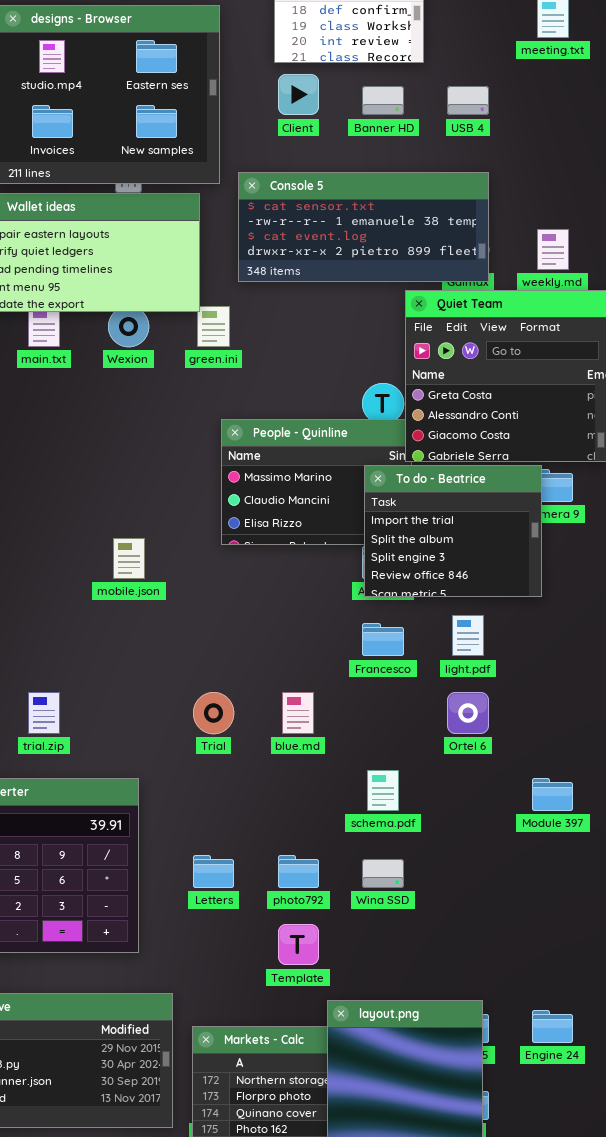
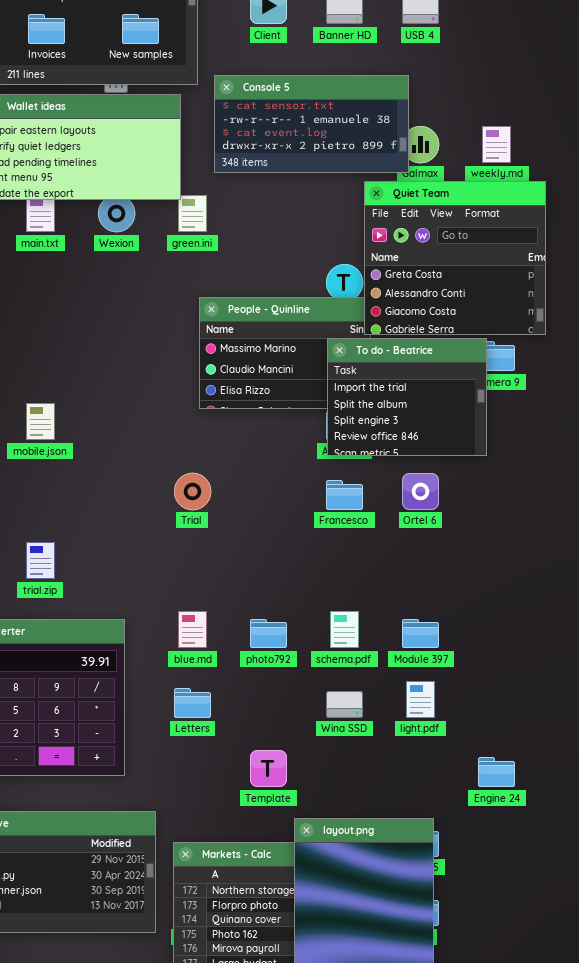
Console 5: [238,172,489,282] -> [214,75,409,173], resized
mobile.json: [113,538,145,579] -> [26,403,55,440], moved
light.pdf: [452,615,484,656] -> [406,681,435,718], moved
Trial: [193,692,234,734] -> [174,473,211,510], moved
blue.md: [282,692,314,734] -> [178,611,207,648], moved
Ortel 6: [447,692,489,734] -> [402,473,439,510], moved
Module 397: [532,778,573,811] -> [402,619,439,648], moved
photo792: [278,855,319,888] -> [250,619,287,648], moved
Engine 24: [532,1010,573,1043] -> [478,757,515,787], moved

